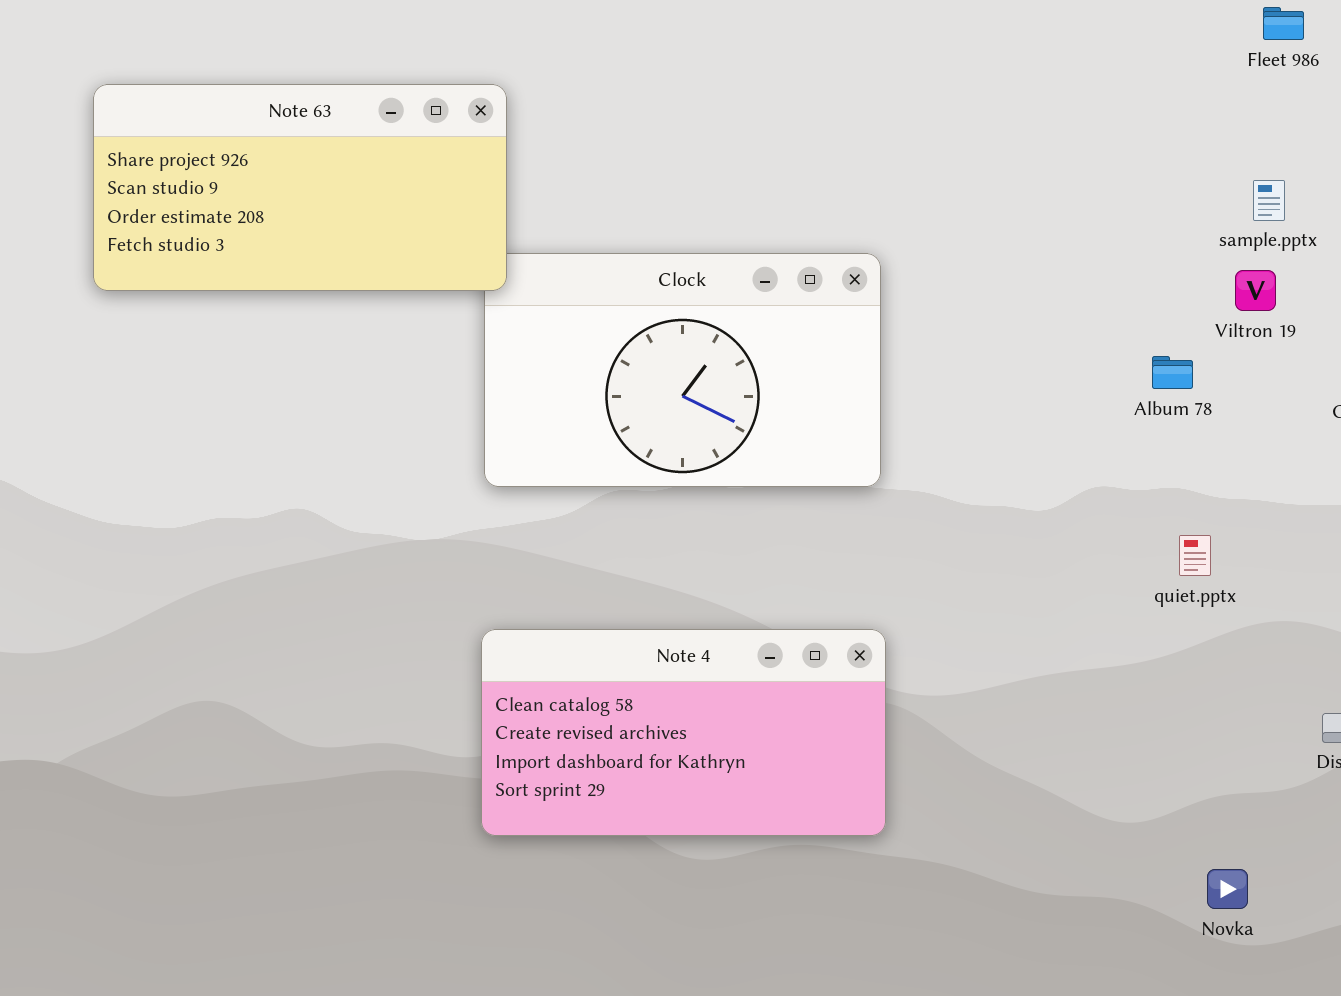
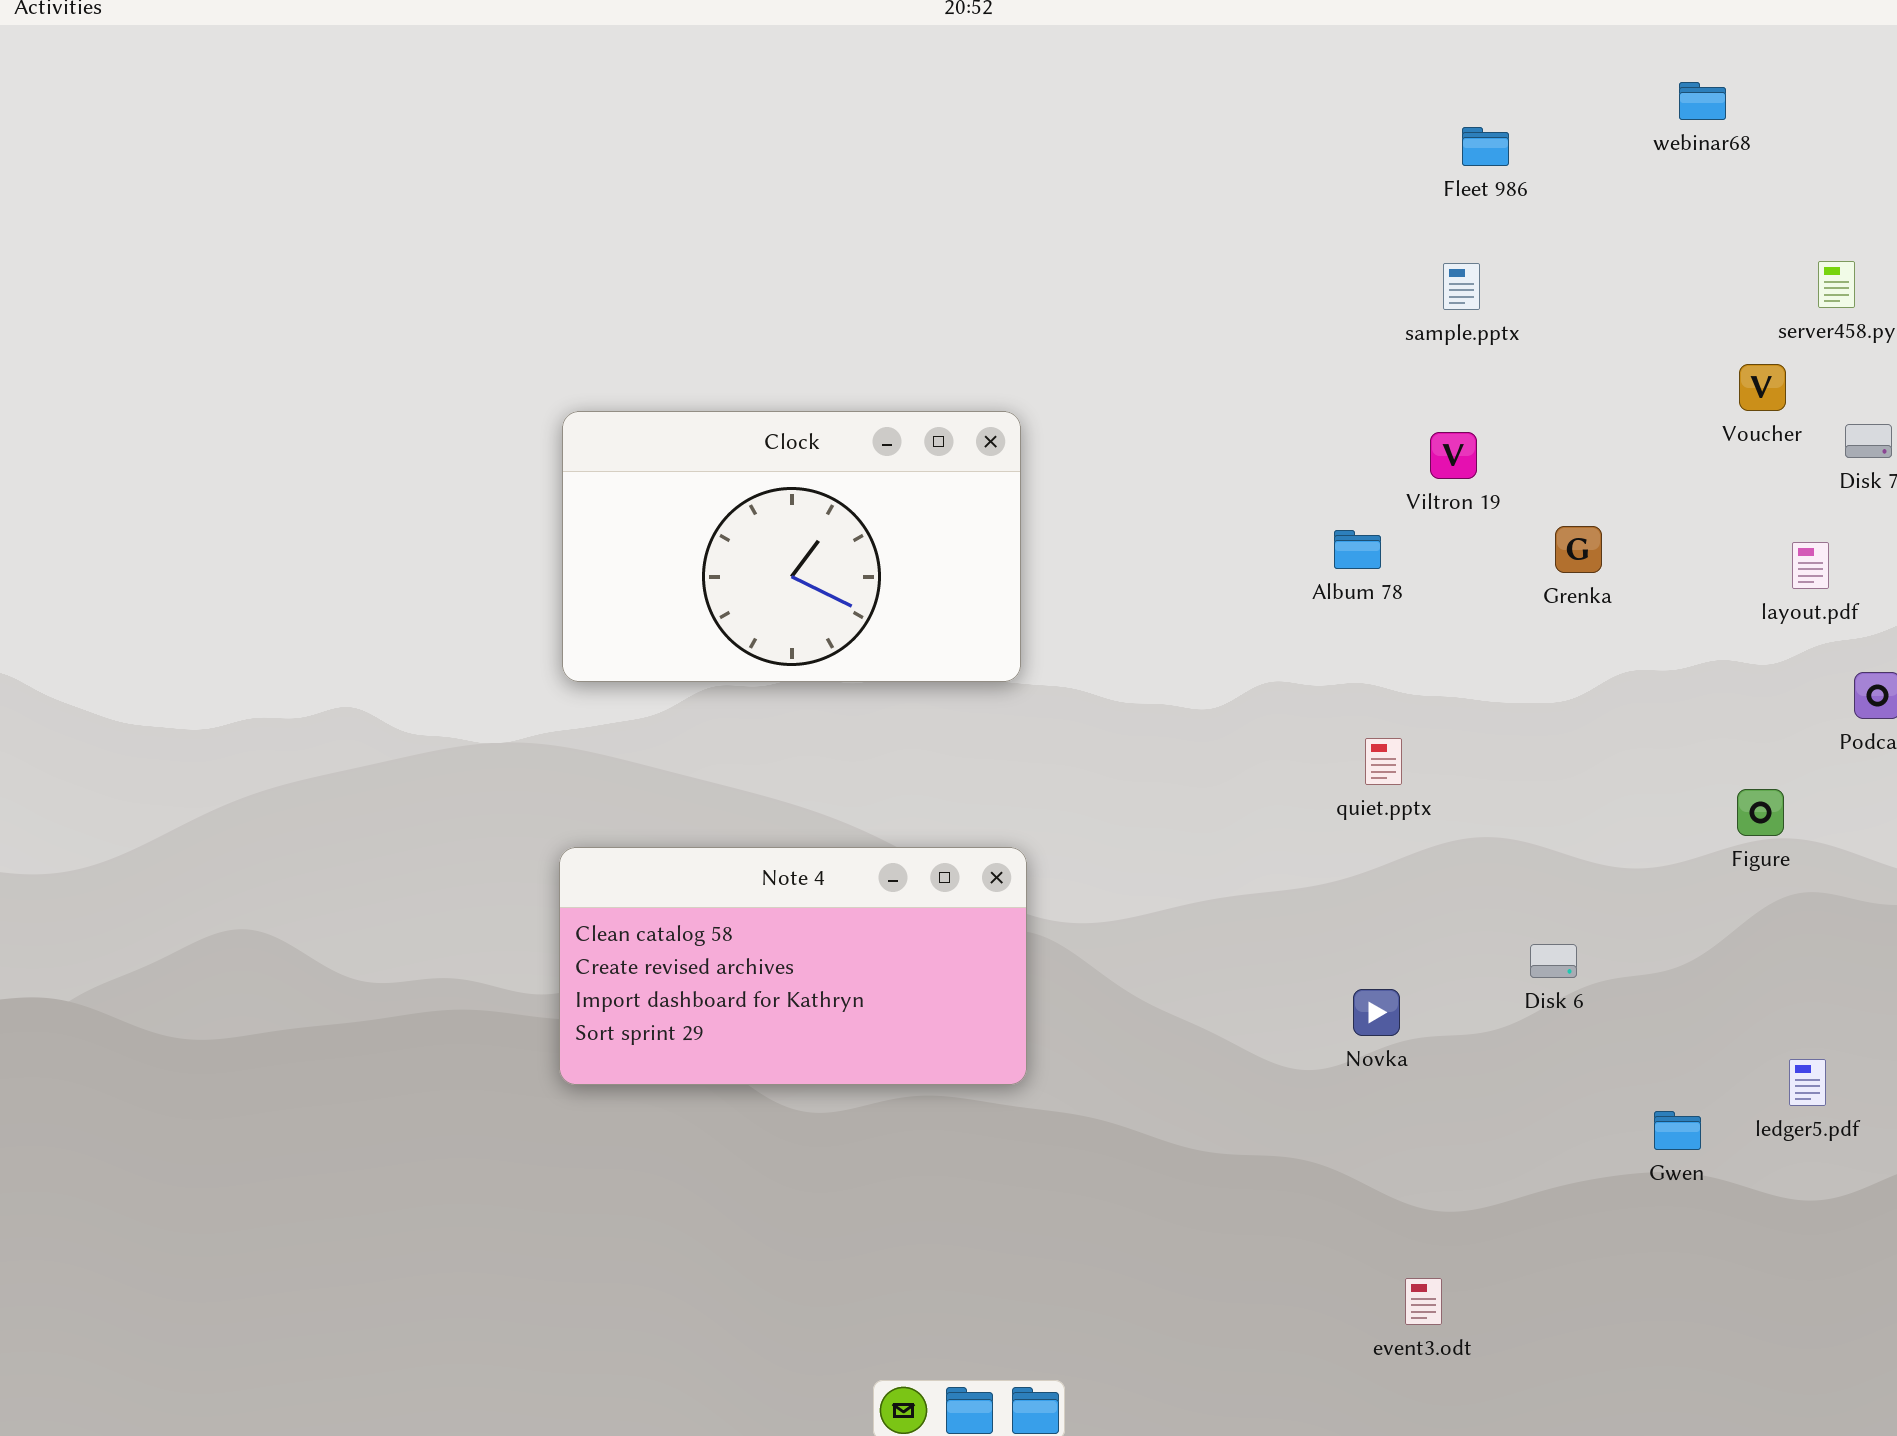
Note 63: [93,84,507,291] -> none, closed
sample.pptx: [1253,180,1285,221] -> [1443,263,1480,310], moved
Novka: [1207,869,1248,909] -> [1353,989,1400,1036], moved

